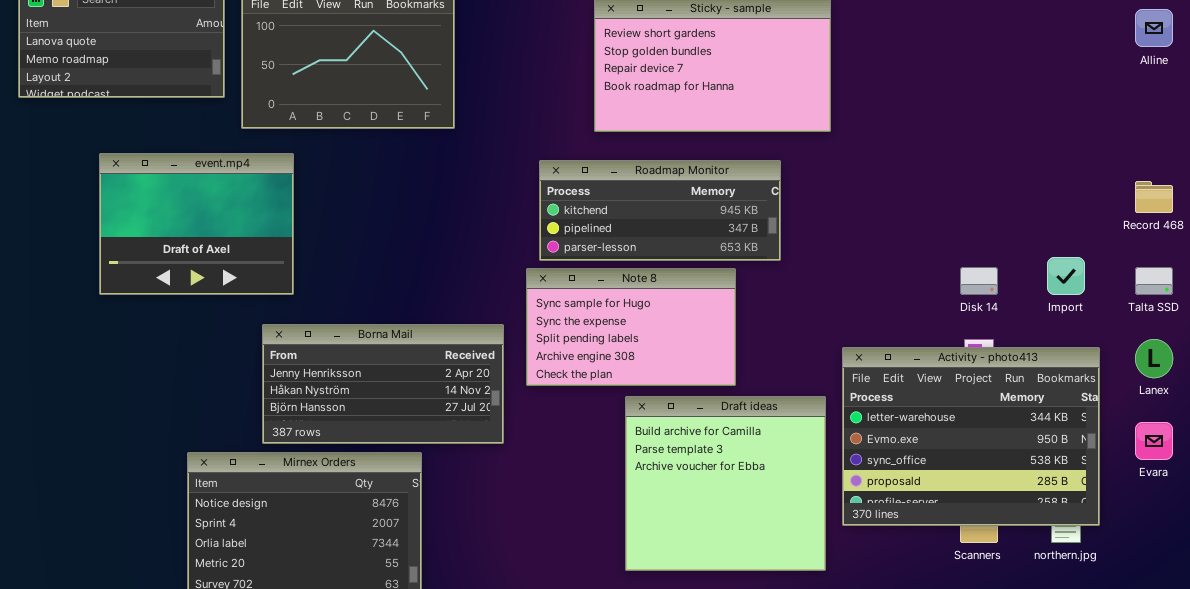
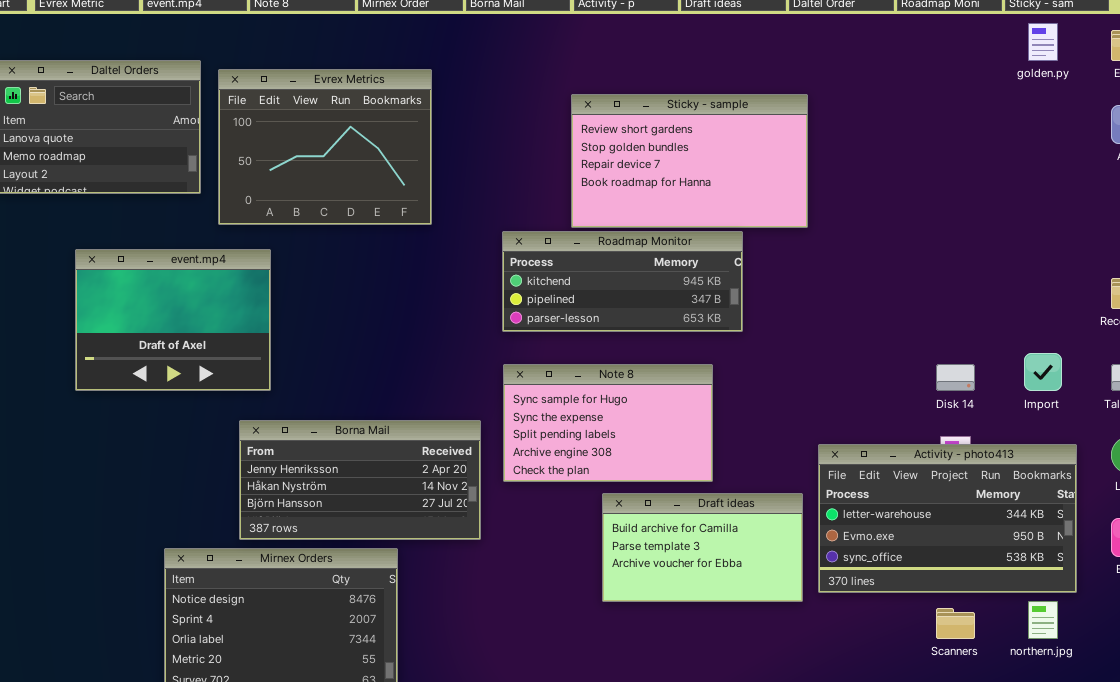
Roadmap Monitor: [539,160,781,261] -> [502,231,743,332], moved
Activity - photo413: [842,347,1100,526] -> [818,444,1077,593], resized
Draft ideas: [625,396,826,571] -> [602,493,803,602], resized

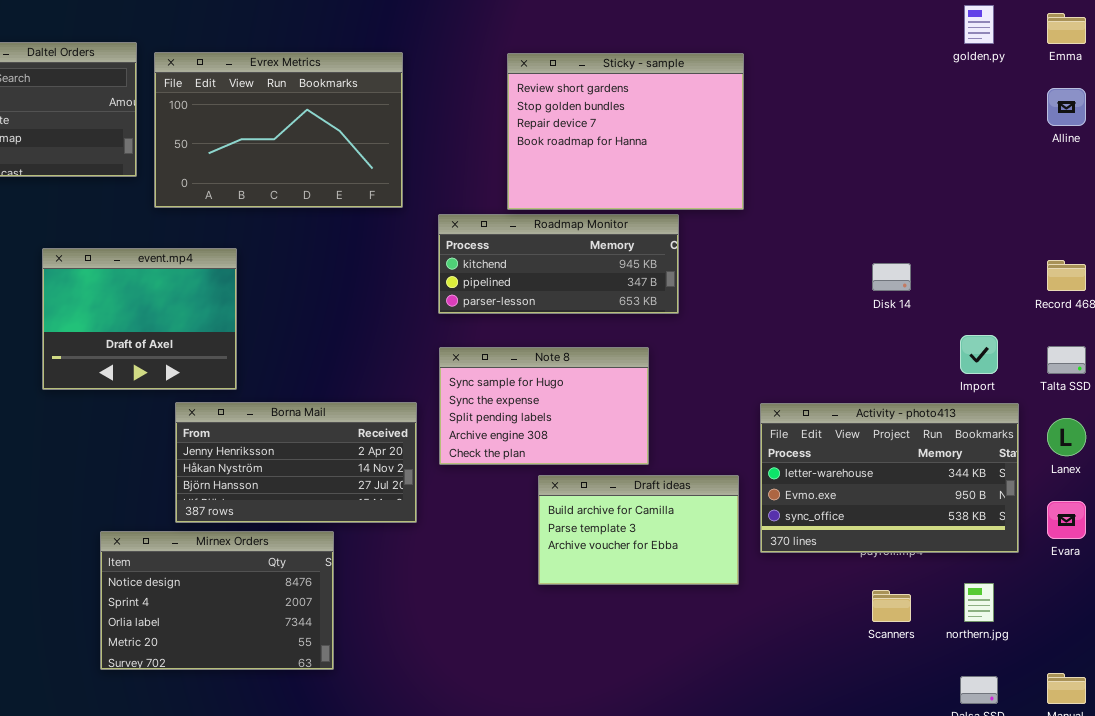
Evrex Metrics: [218,69,432,225] -> [154,52,403,208], resized
Sticky - sample: [571,94,808,228] -> [507,53,744,210], resized
event.mp4: [75,249,271,391] -> [42,248,237,390], moved
Disk 14: [936,364,975,391] -> [872,263,911,291], moved
Activity - photo413: [818,444,1077,593] -> [760,403,1019,553], moved

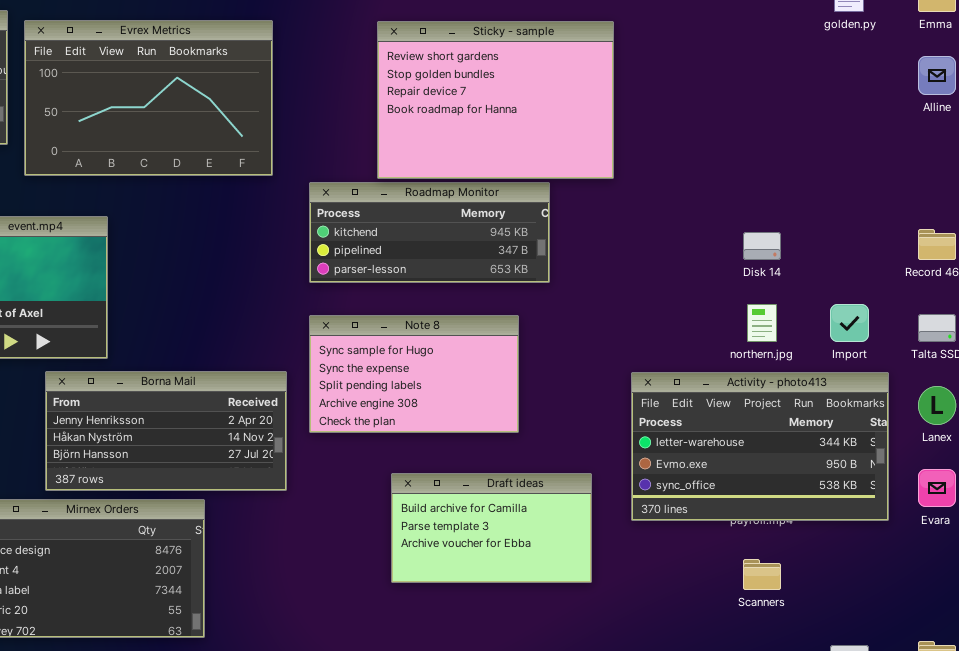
Draft ideas: [538,475,739,585] -> [391,473,592,583], moved
northern.jpg: [964,583,994,622] -> [747,304,777,342], moved

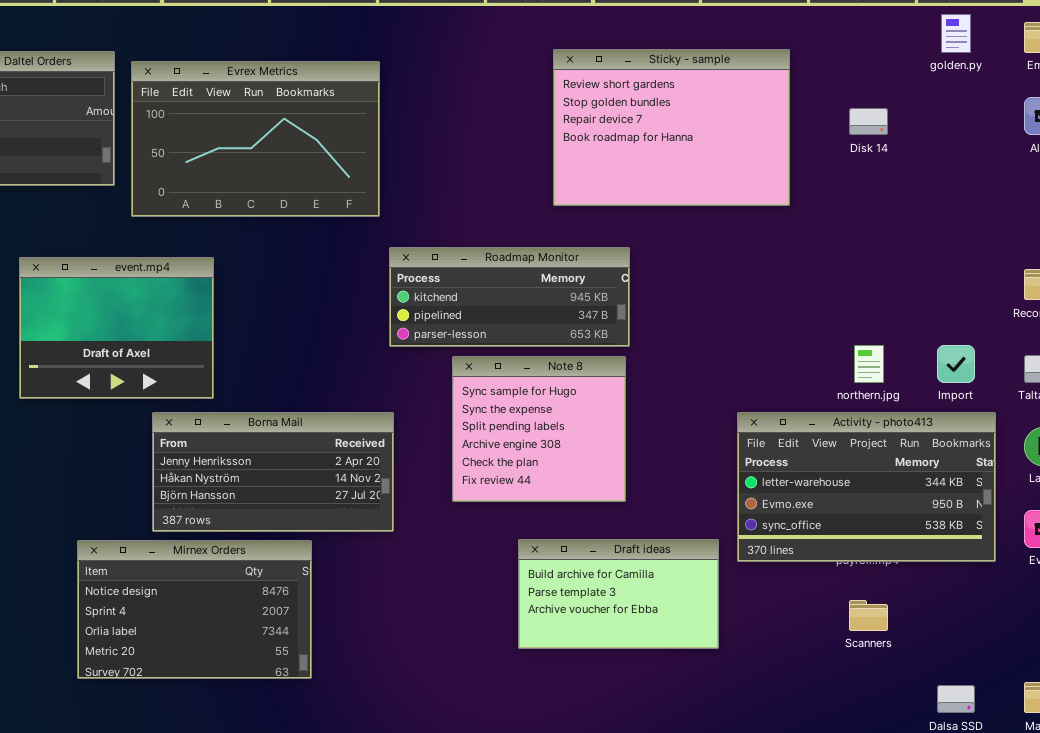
Sticky - sample: [377,21,614,179] -> [553,49,790,206], moved
Roadmap Monitor: [309,182,550,283] -> [389,247,630,347], moved
Disk 14: [743,232,781,260] -> [849,108,888,135], moved
Note 8: [309,315,519,433] -> [452,356,626,502], resized
Draft ideas: [391,473,592,583] -> [518,539,719,649], moved

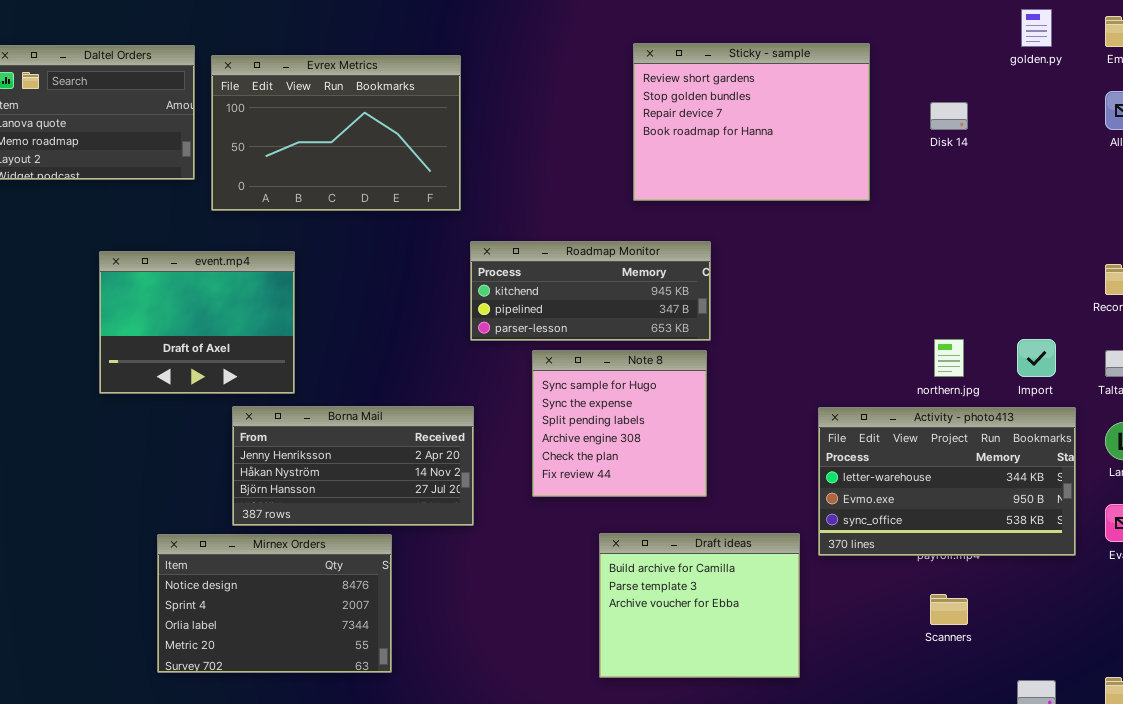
Draft ideas: [518,539,719,649] -> [599,533,800,678], resized

